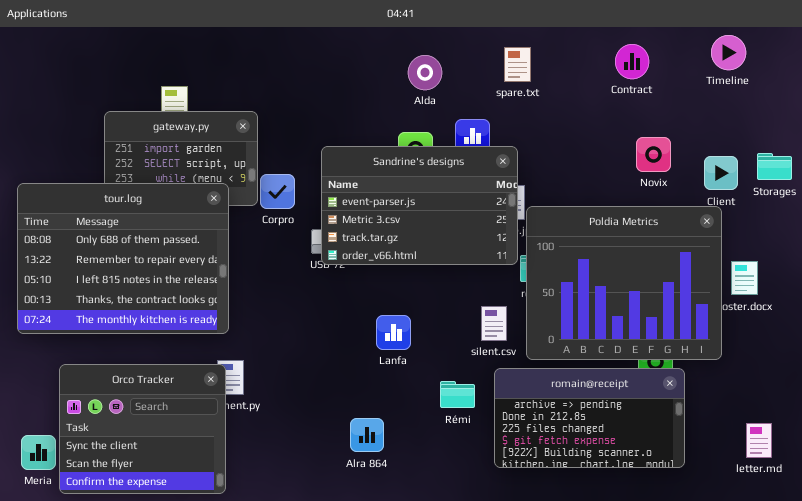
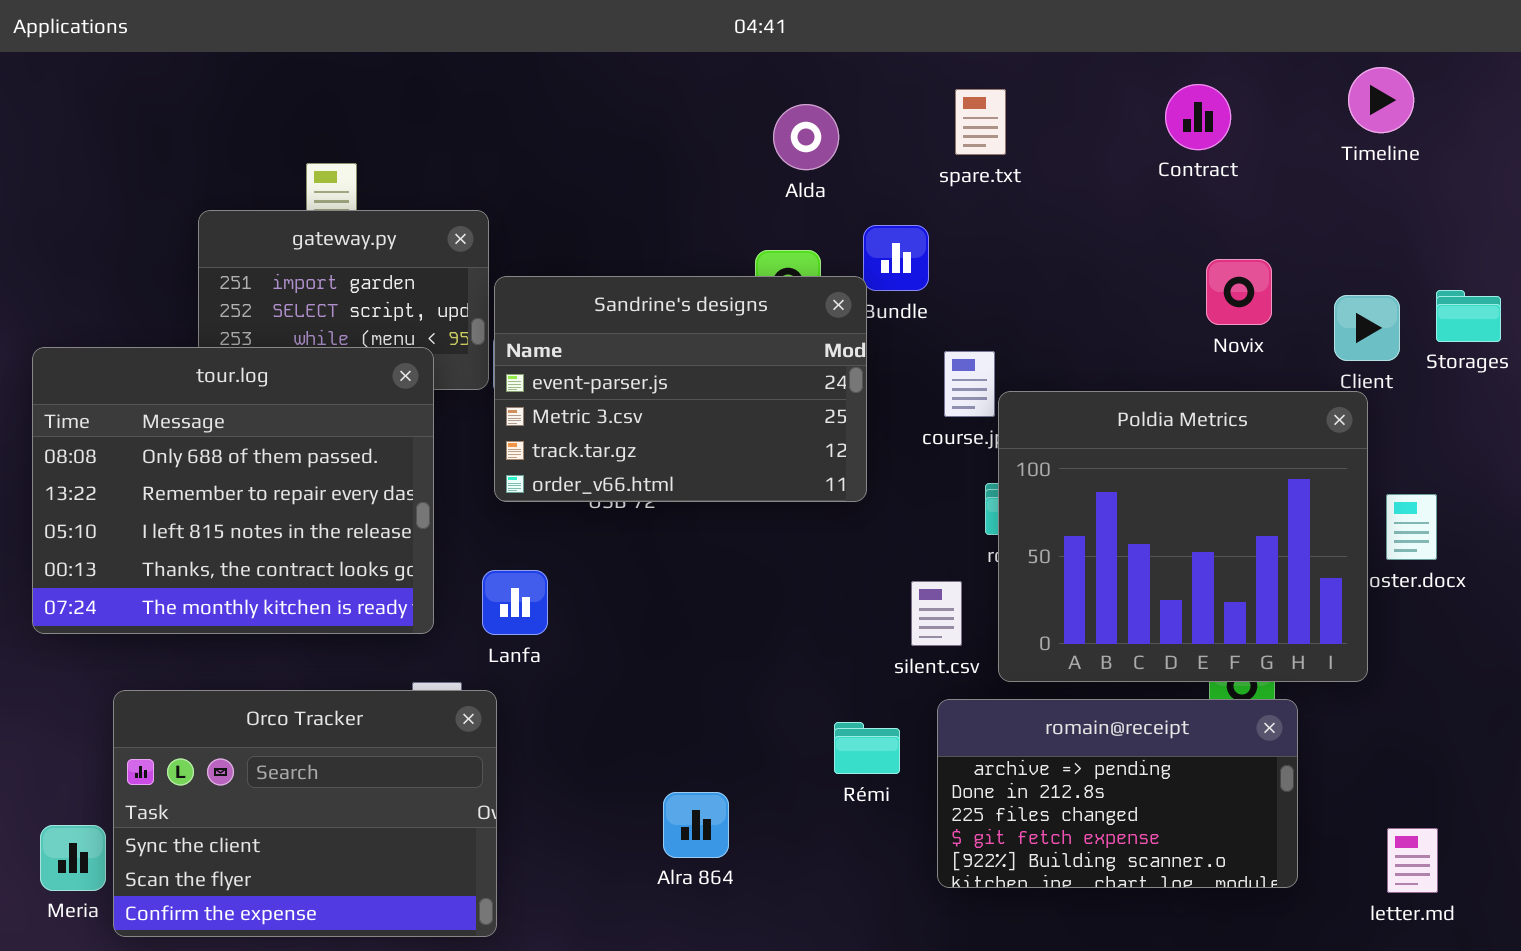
Sandrine's designs: [321,146,518,265] -> [494,276,867,502], moved
Lanfa: [376,315,411,350] -> [482,570,548,635], moved
Orco Tracker: [59,364,226,494] -> [113,690,497,937], resized
letter.md: [746,423,772,458] -> [1387,828,1438,893], moved

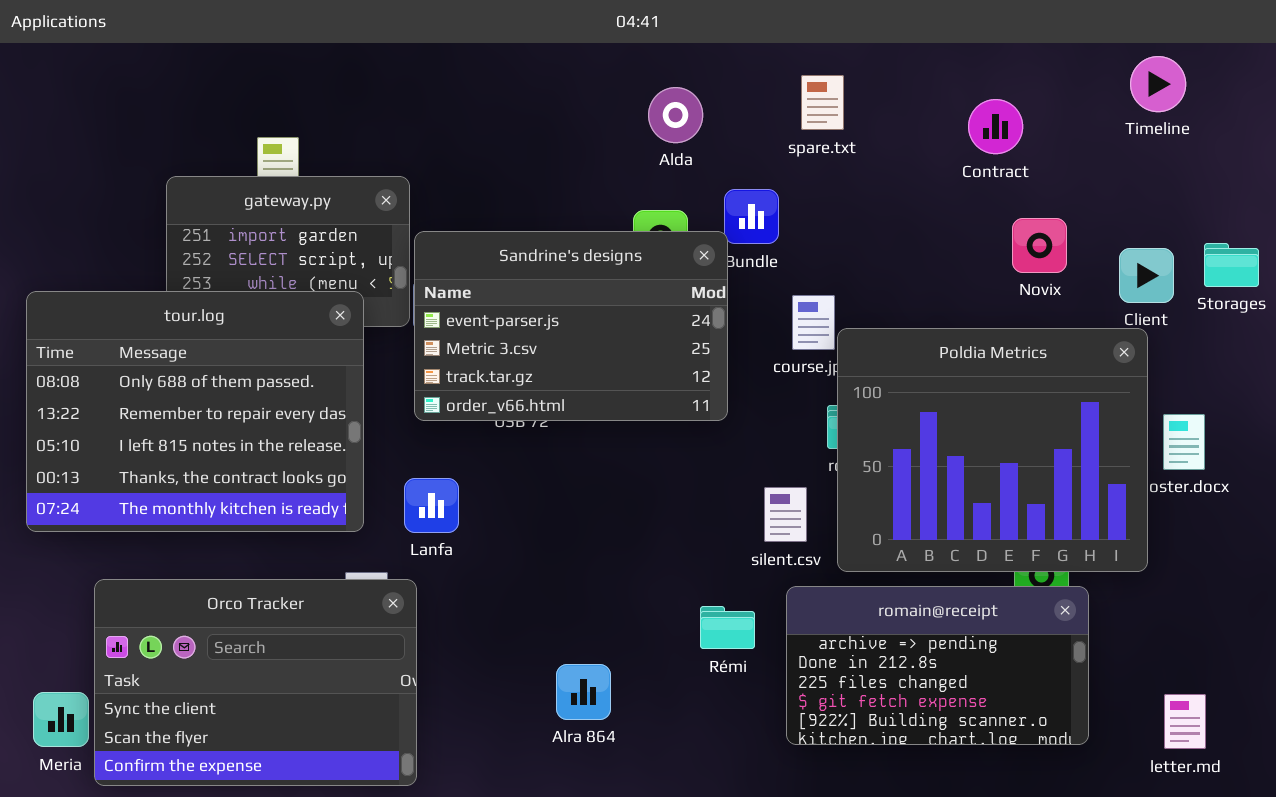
Contract: [1165,84,1231,150] -> [968,99,1023,154], moved

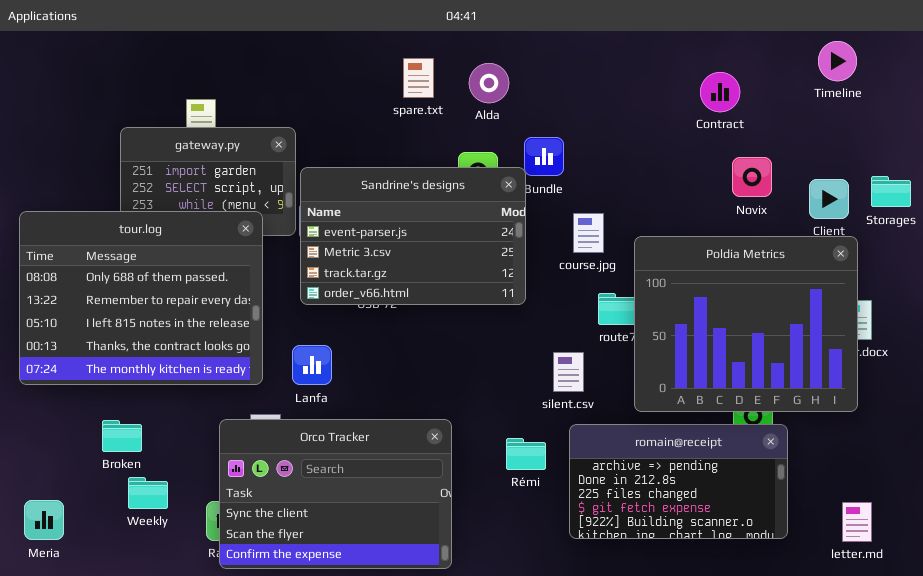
spare.txt: [801,75,844,130] -> [403,58,434,98], moved
Poldia Metrics: [837,328,1148,572] -> [634,236,858,412], moved
Orco Tracker: [94,579,417,786] -> [219,419,452,569], moved

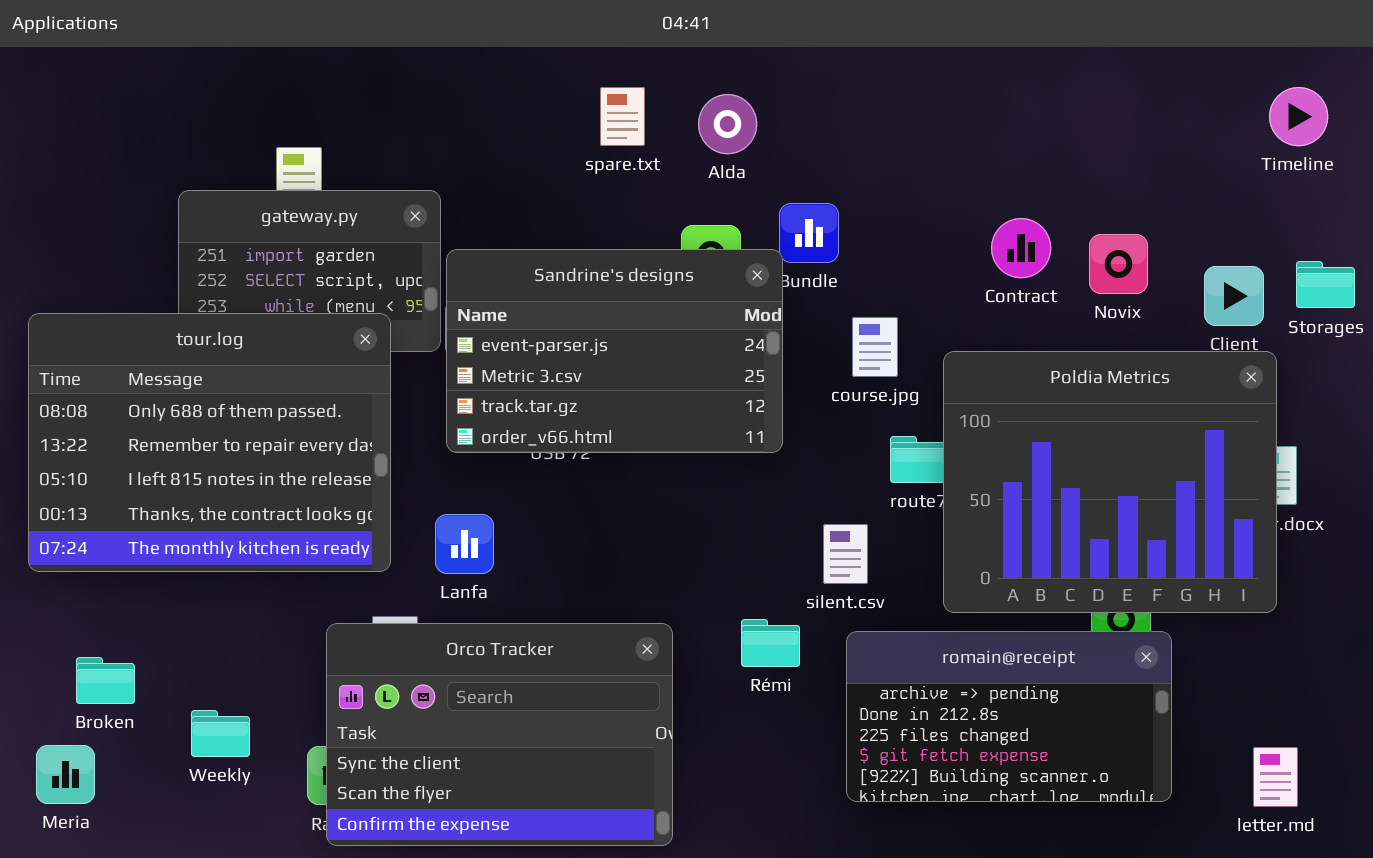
Timeline: [818,41,857,81] -> [1269,87,1328,146], moved
Contract: [700,72,740,112] -> [991,218,1051,278], moved
Broken: [102,420,142,452] -> [76,657,135,704], moved
Rémi: [506,438,546,470] -> [741,619,800,667], moved

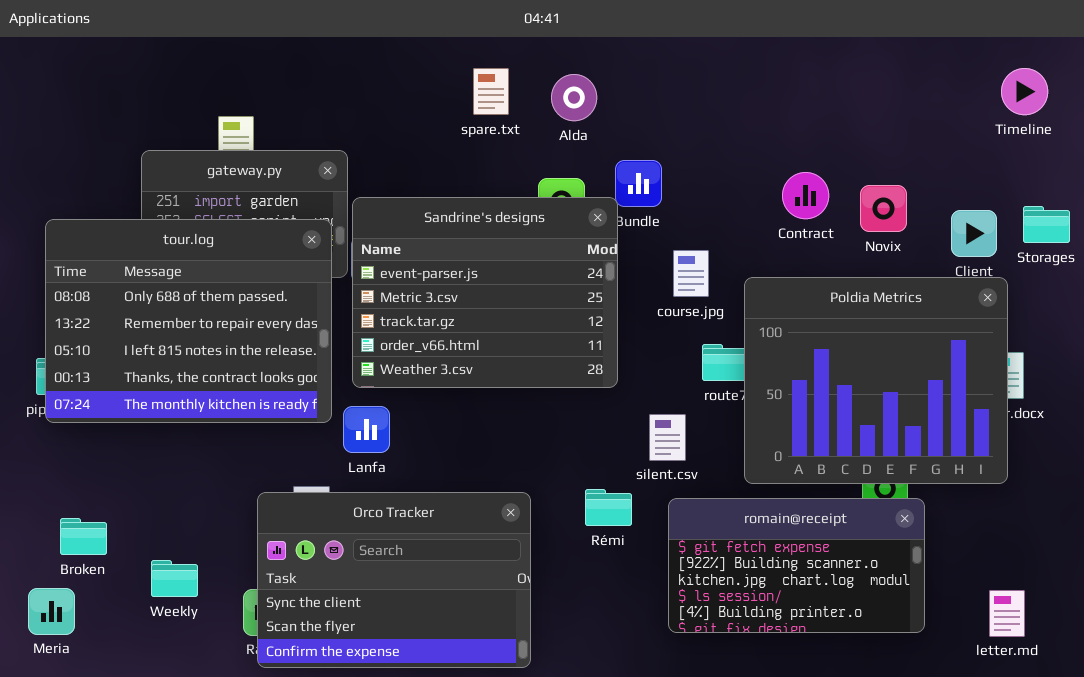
Sandrine's designs: [446,249,783,453] -> [352,197,618,388], resized
tour.log: [28,313,391,572] -> [45,219,332,423], moved
romain@receipt: [846,631,1172,802] -> [668,498,925,633], scrolled down 3 rows

